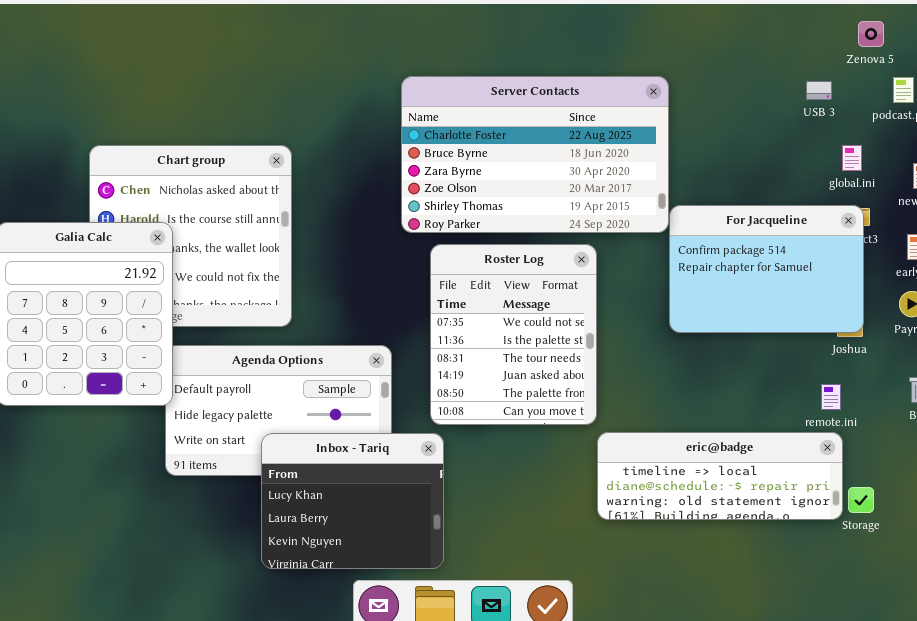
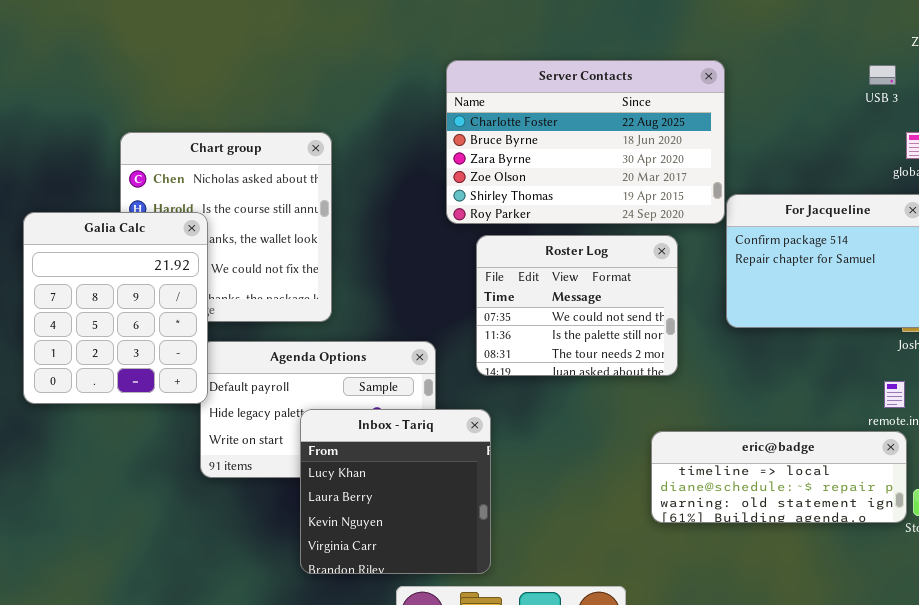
Roster Log: [430,244,597,425] -> [476,235,678,376], resized
Inbox - Tariq: [261,433,444,569] -> [300,409,491,574], resized

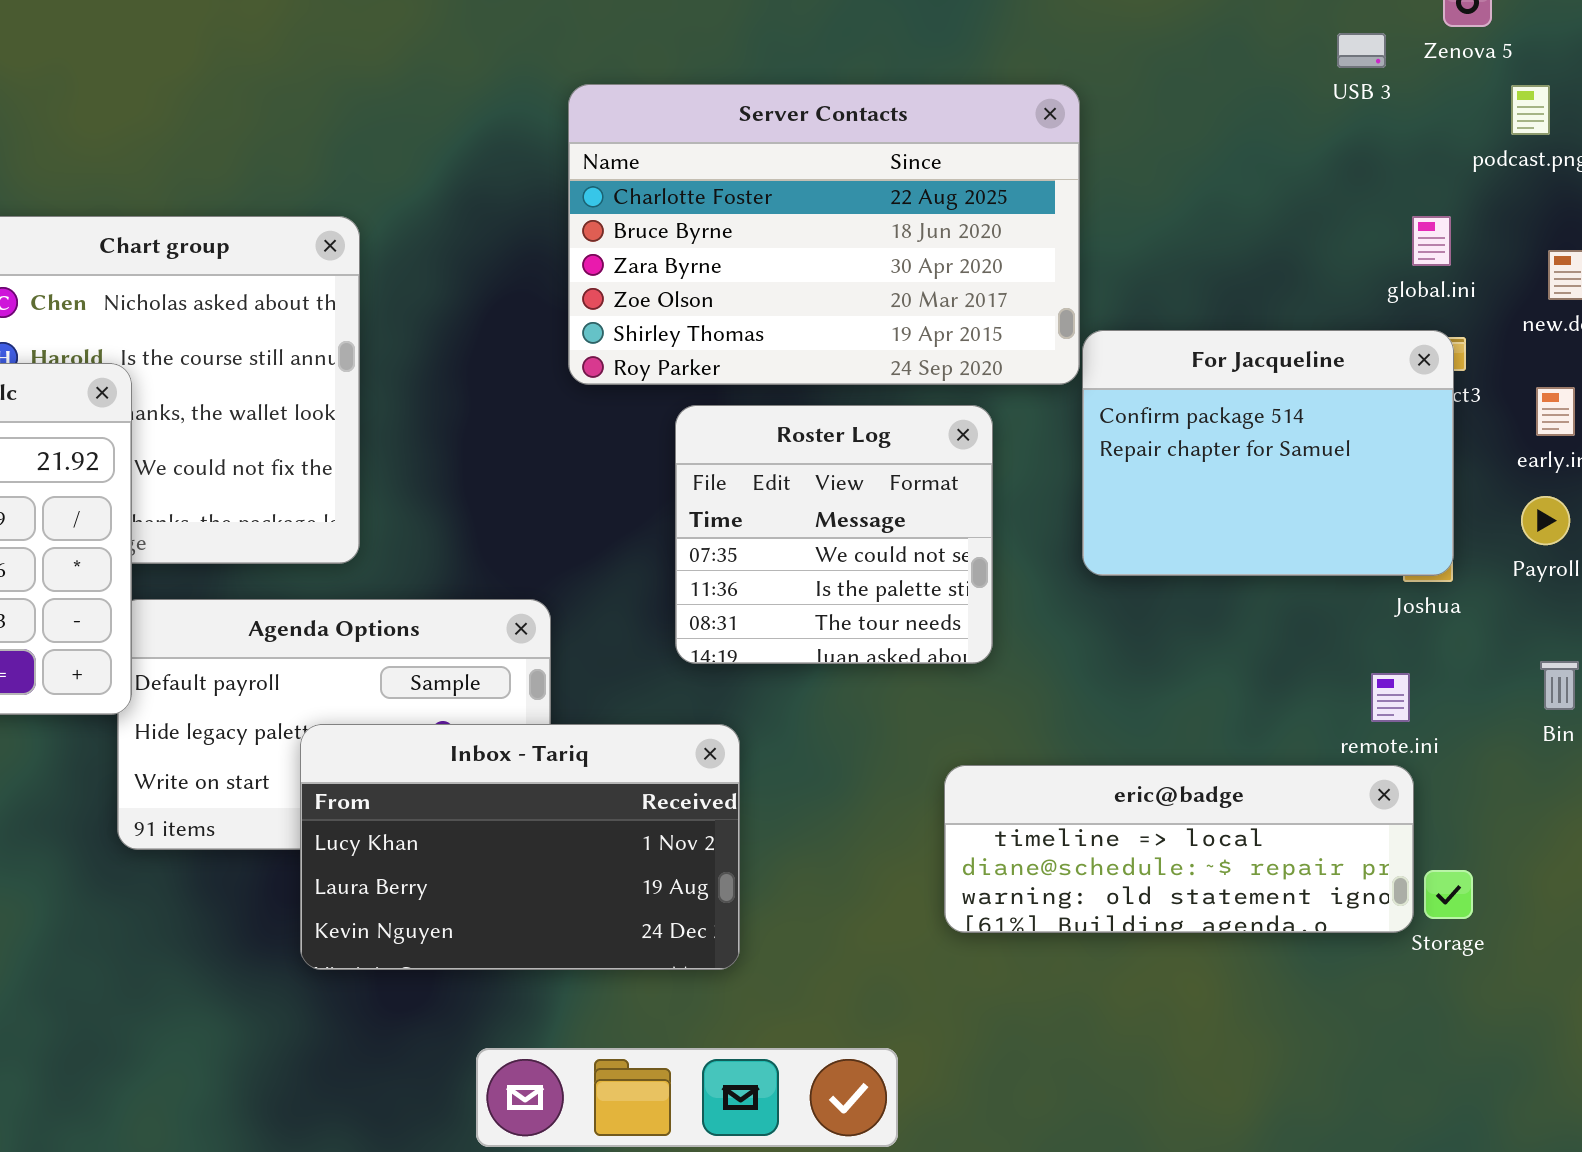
USB 3: [869,65,896,85] -> [1337,33,1386,68], moved
Roster Log: [476,235,678,376] -> [675,405,993,664], resized
Inbox - Tariq: [300,409,491,574] -> [300,724,740,970], resized

